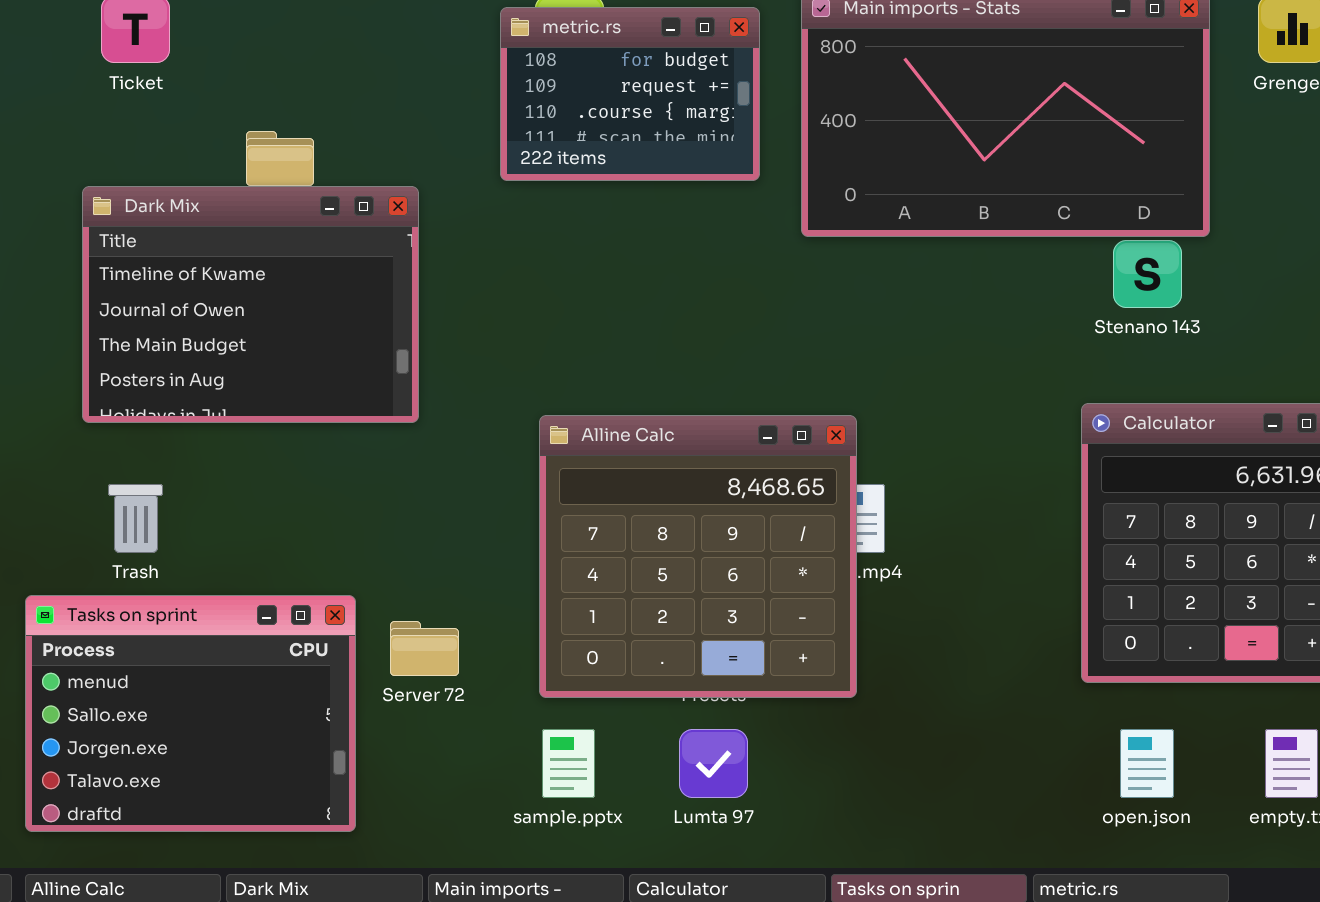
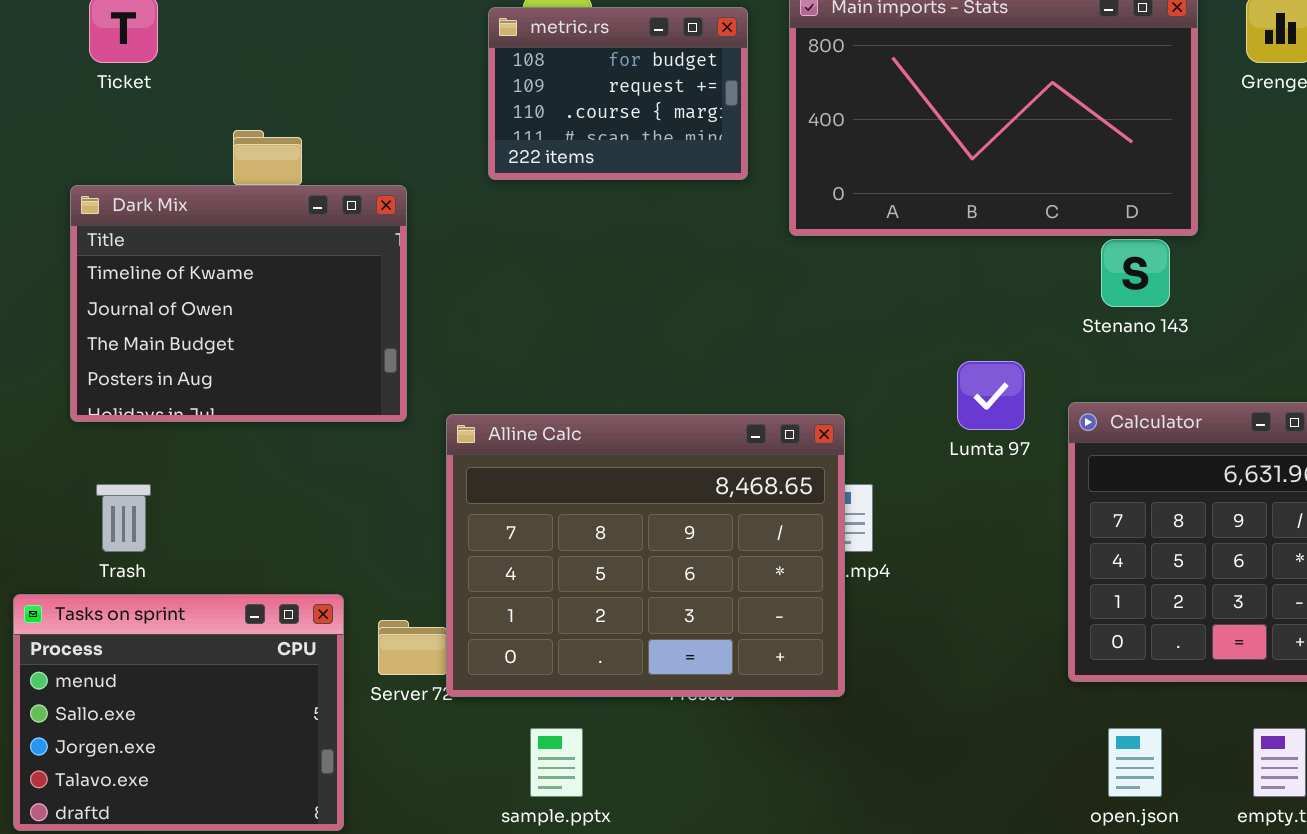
Alline Calc: [539,415,857,698] -> [446,414,845,697], resized
Lumta 97: [679,729,748,798] -> [957,361,1025,430], moved

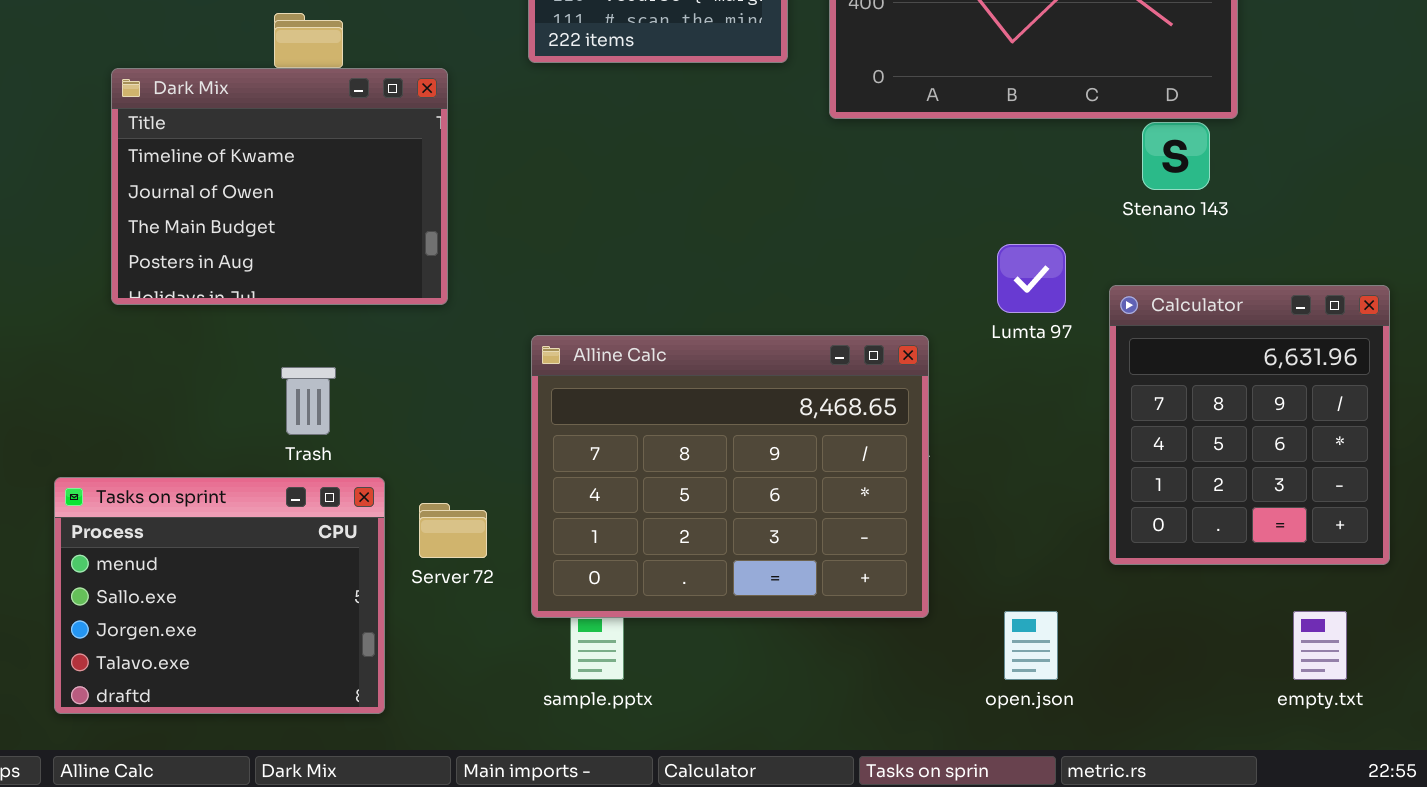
Alline Calc: [446,414,845,697] -> [531,335,929,618], moved
Trash: [96,484,151,552] -> [281,367,336,435], moved
open.json: [1108,728,1162,797] -> [1004,611,1058,680], moved

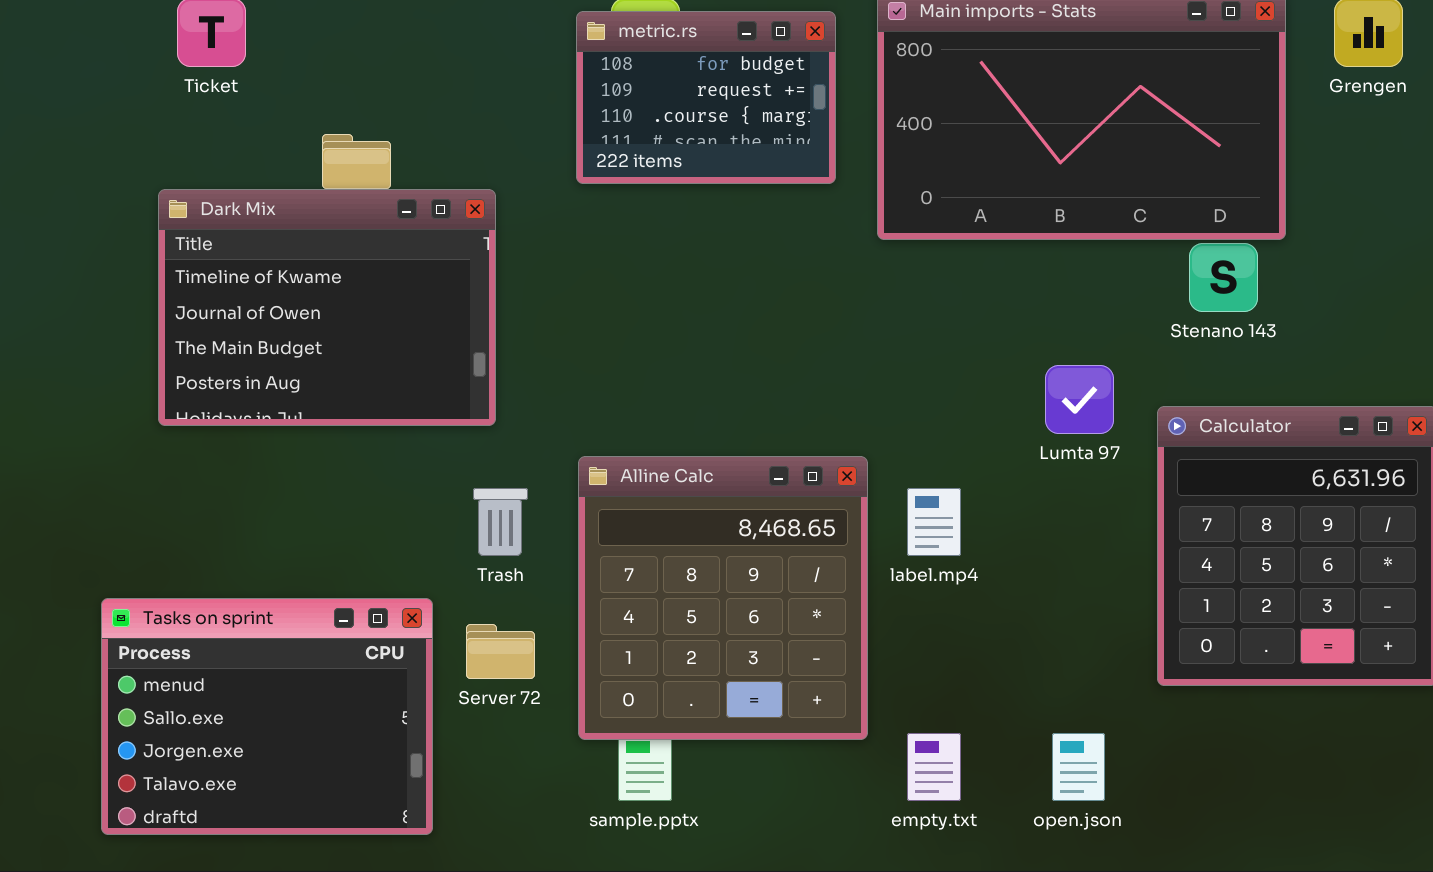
Alline Calc: [531,335,929,618] -> [578,456,868,740], resized
Trash: [281,367,336,435] -> [473,488,528,556], moved
empty.txt: [1293,611,1347,680] -> [907,733,961,801], moved

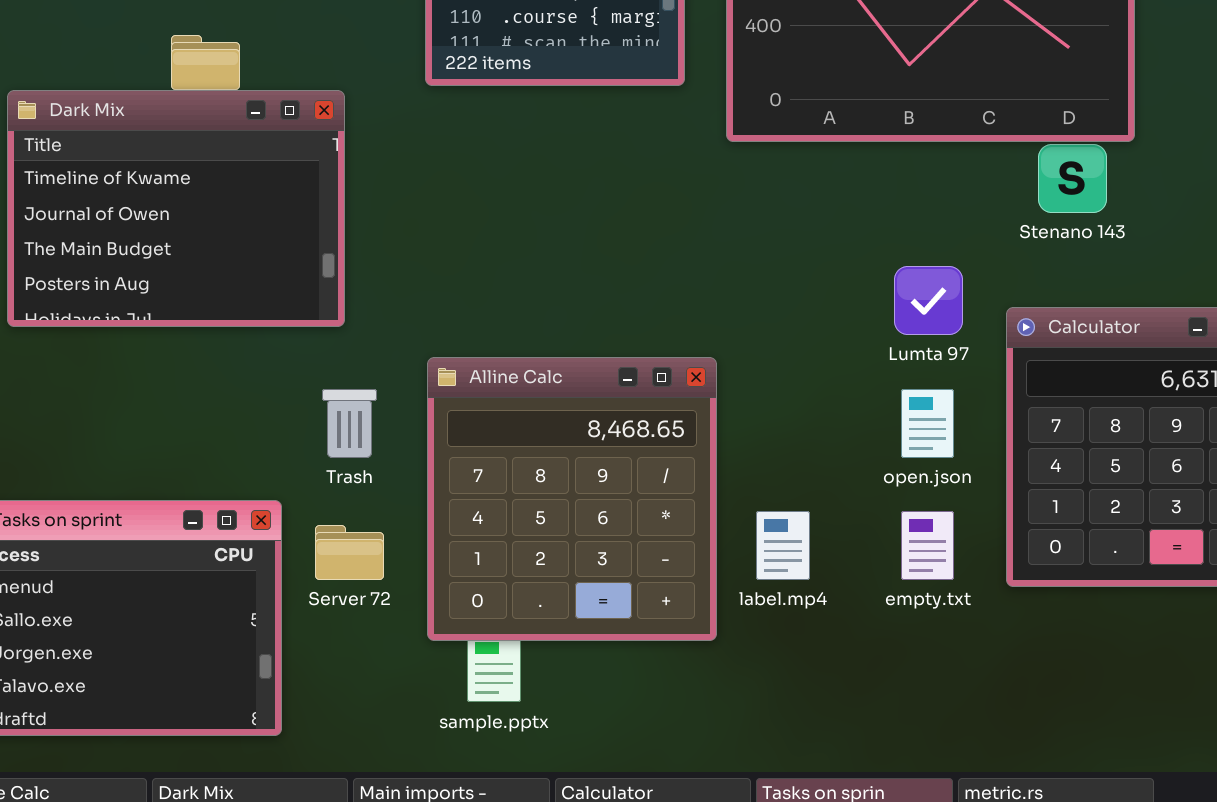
label.mp4: [907,488,961,556] -> [756,511,810,580], moved
empty.txt: [907,733,961,801] -> [901,511,954,580], moved
open.json: [1052,733,1105,801] -> [901,389,954,458], moved

